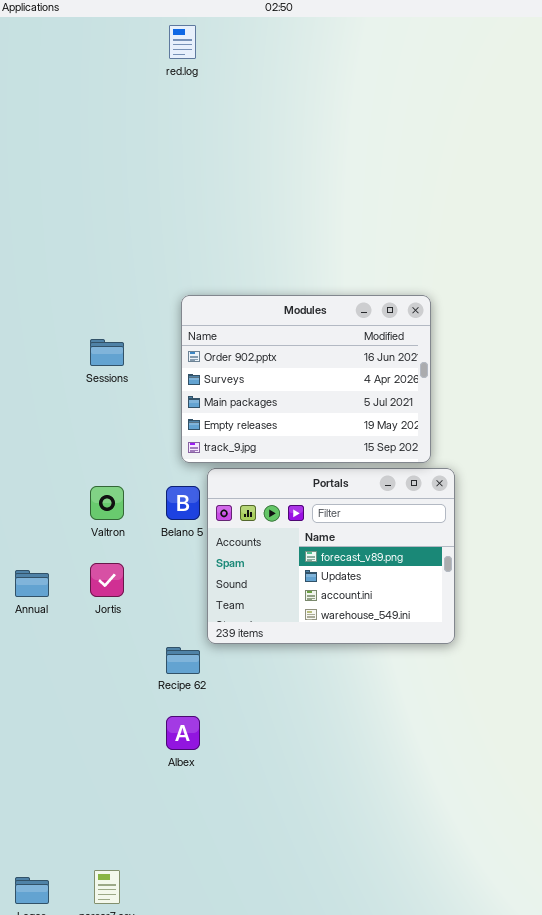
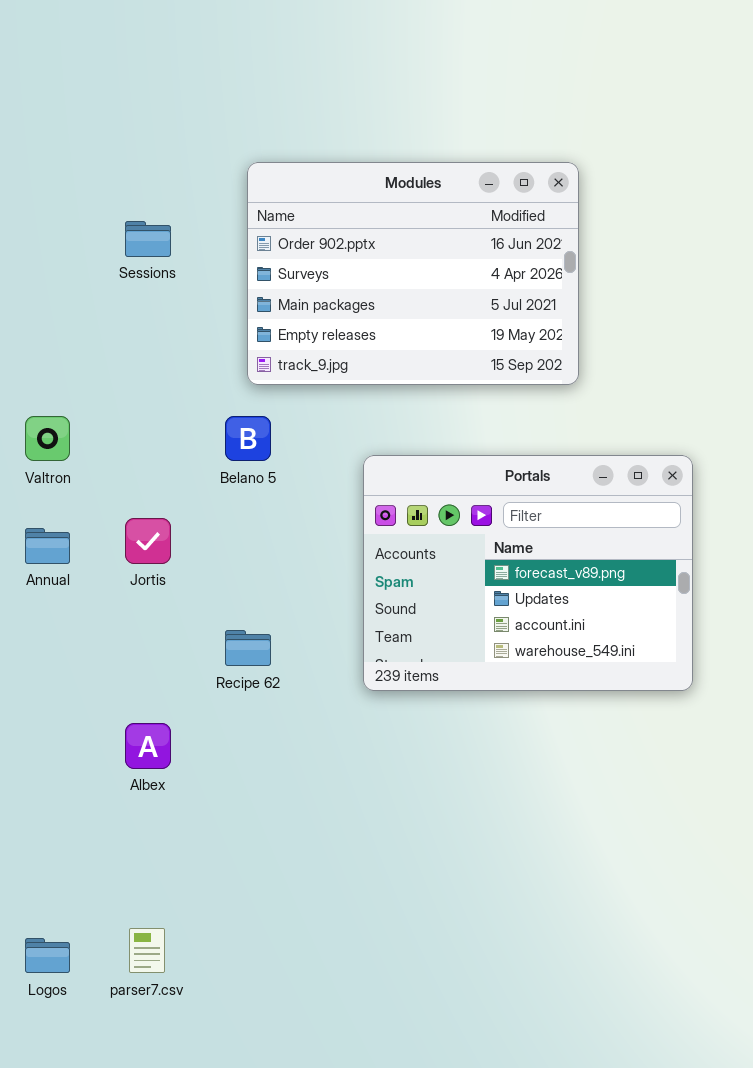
Portals: [207,468,455,644] -> [363,455,693,691], moved
Valtron: [90,486,124,520] -> [25,416,70,461], moved
Albex: [166,716,200,750] -> [125,723,171,769], moved

